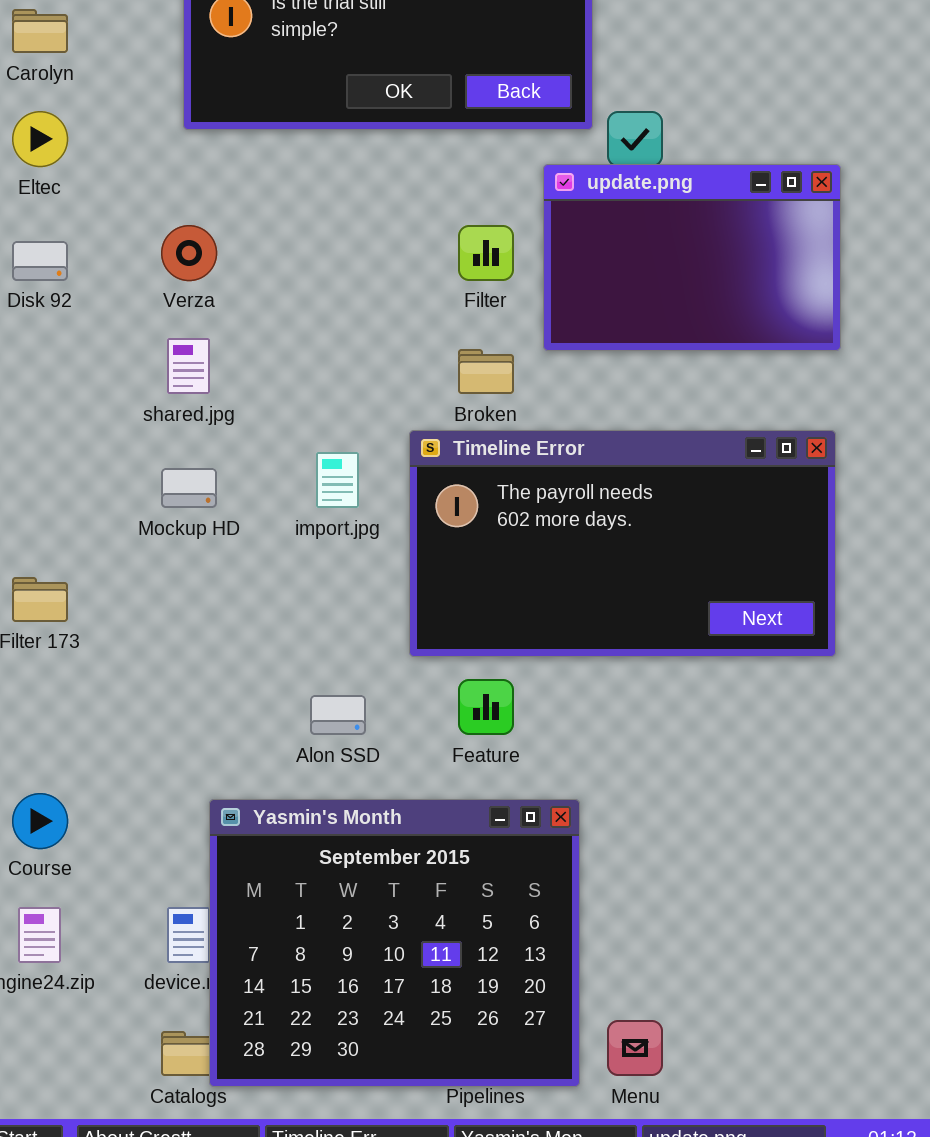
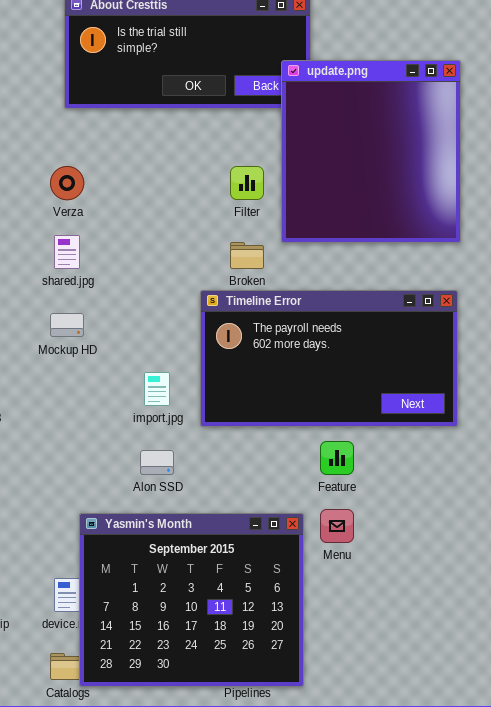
update.png: [543,164,841,351] -> [281,60,461,243], resized
import.jpg: [316,452,359,508] -> [144,372,170,406], moved
Feature: [458,679,514,735] -> [320,441,354,475], moved
Menu: [607,1020,663,1076] -> [320,509,354,543], moved

